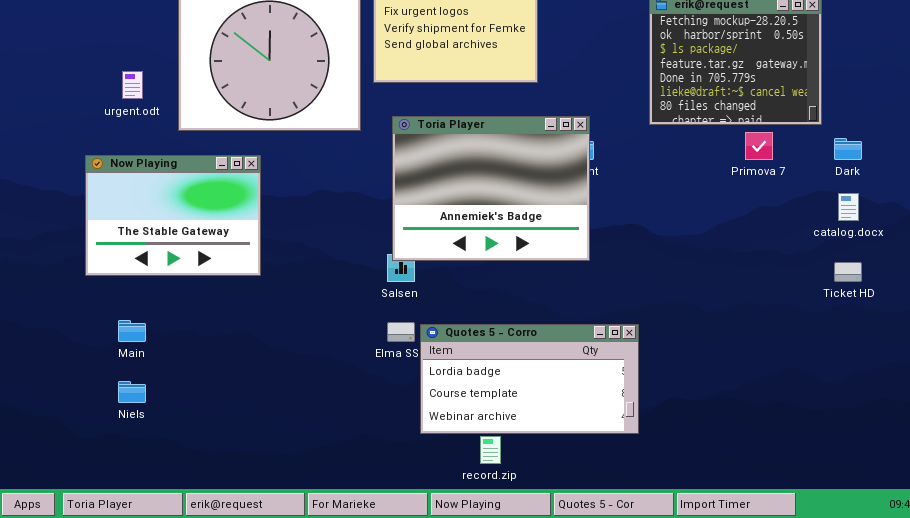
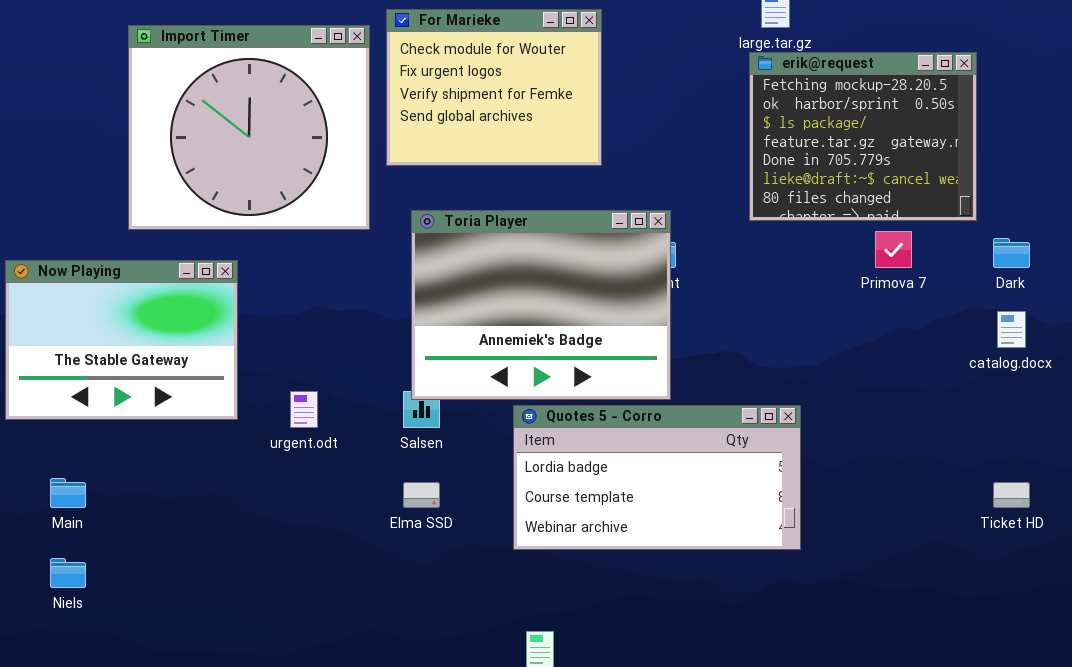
urgent.odt: [122,71,143,99] -> [290,391,318,428], moved
Ticket HD: [834,262,862,282] -> [993,482,1030,508], moved
Quotes 5 - Corro: [420,324,639,434] -> [513,405,801,550], moved

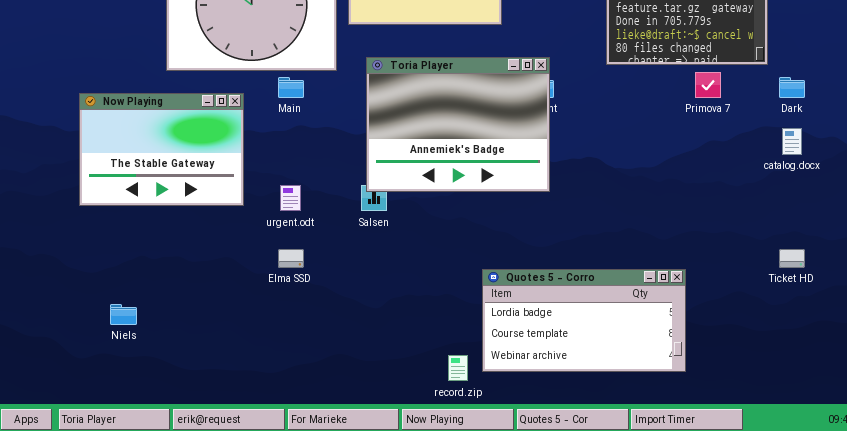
Quotes 5 - Corro: [513,405,801,550] -> [482,269,686,372], moved
Main: [50,478,86,508] -> [278,77,304,98], moved
Elma SSD: [403,482,440,508] -> [278,249,304,268], moved

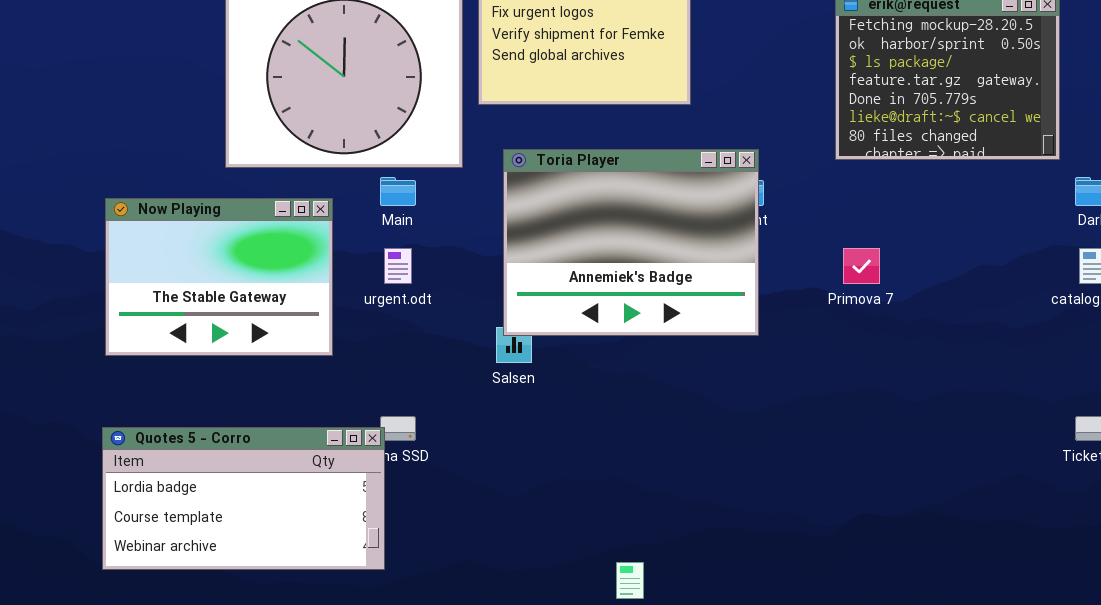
Primova 7: [695,72,721,98] -> [843,248,880,284], moved
urgent.odt: [280,185,301,211] -> [384,248,412,284], moved
Quotes 5 - Corro: [482,269,686,372] -> [102,427,385,570], moved

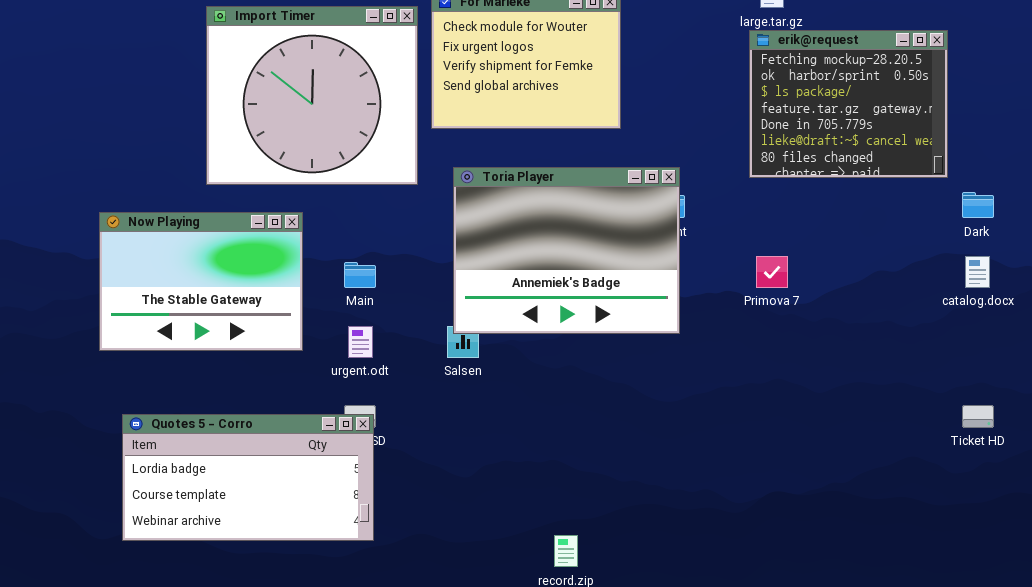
Main: [380,177,416,206] -> [344,262,376,288], moved
urgent.odt: [384,248,412,284] -> [348,326,373,358], moved
Quotes 5 - Corro: [102,427,385,570] -> [122,414,374,541], moved

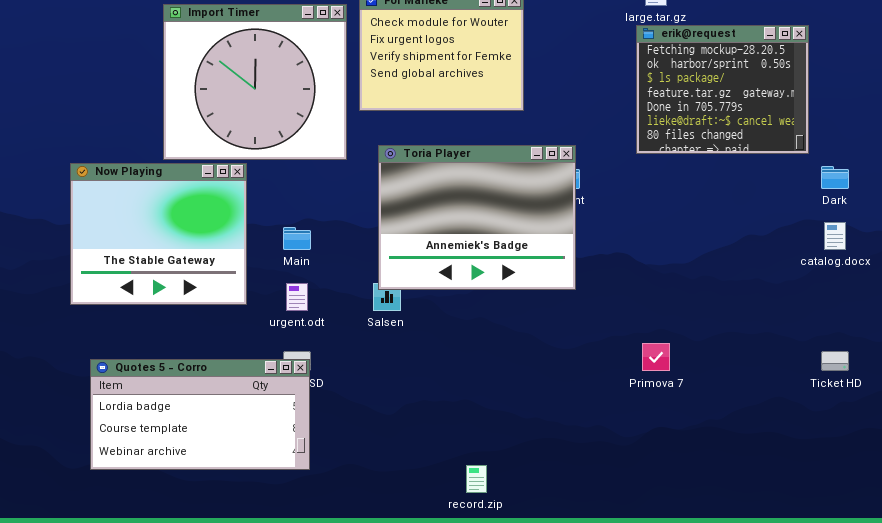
Now Playing: [99,212,303,351] -> [70,163,247,305], resized
Primova 7: [756,256,788,288] -> [642,343,670,371], moved

